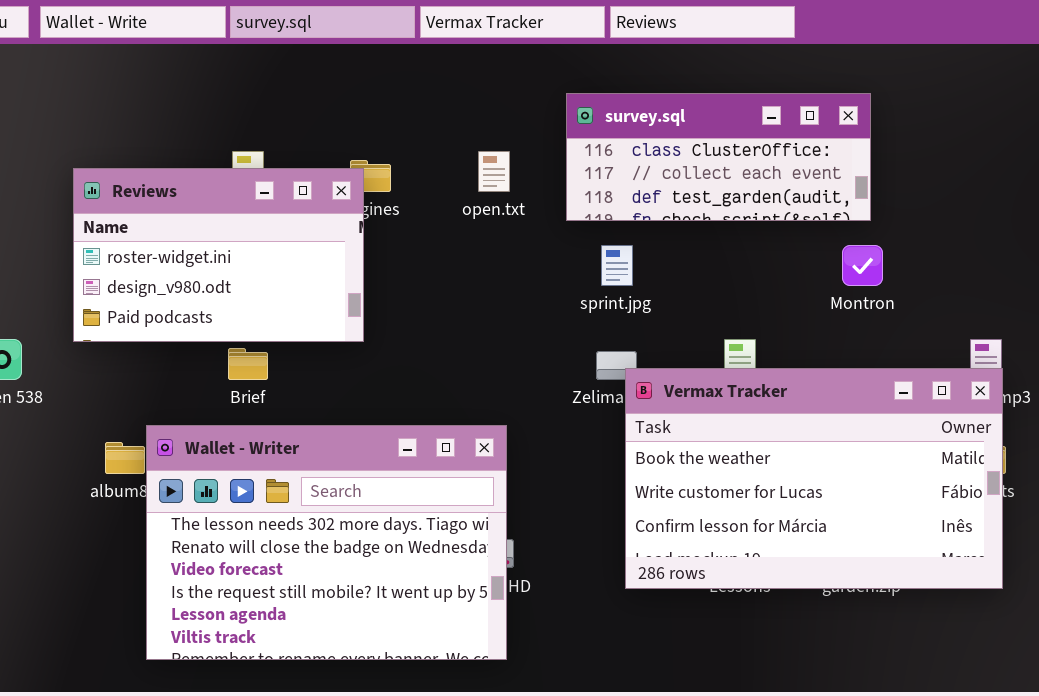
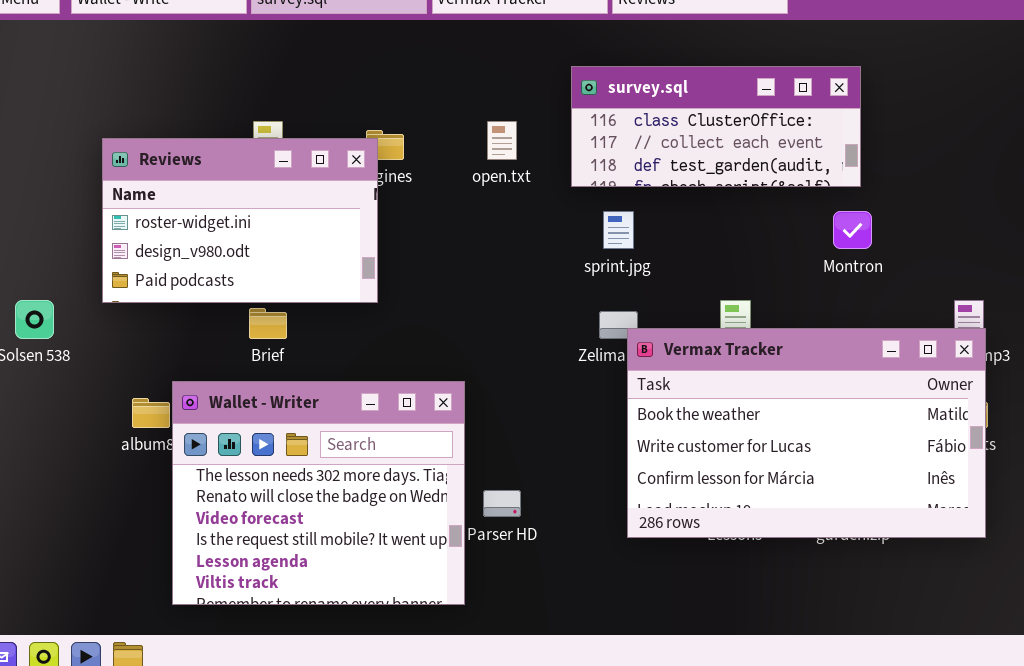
Wallet - Writer: [146,425,507,660] -> [172,381,465,605], resized

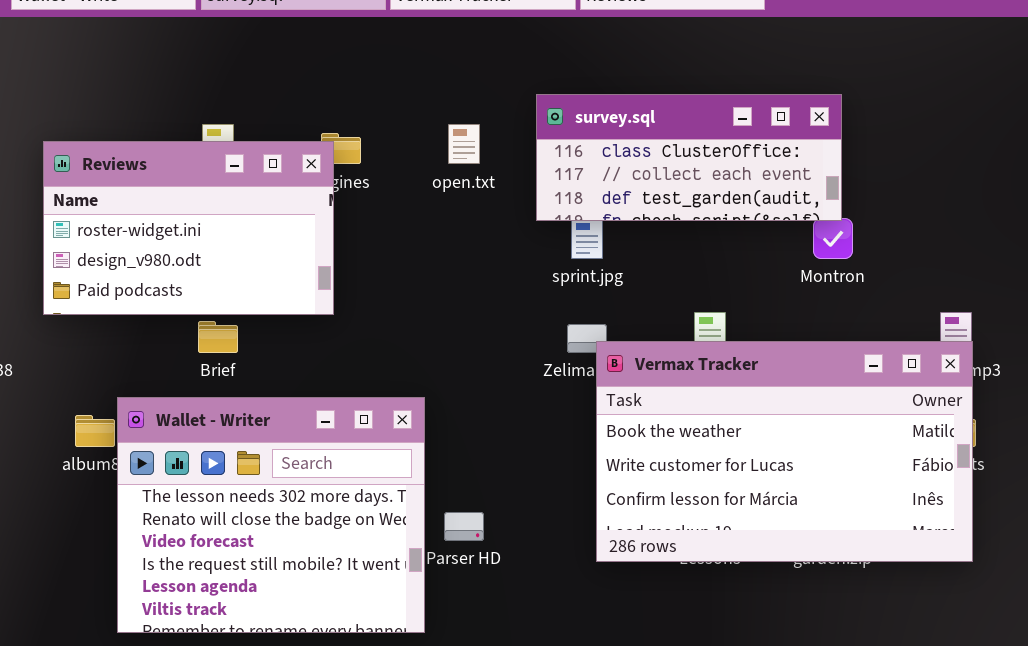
survey.sql: [571,66,861,187] -> [536,94,842,221], moved

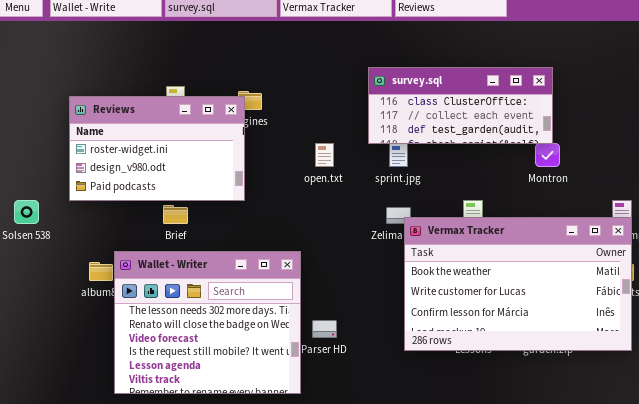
open.txt: [448,124,480,164] -> [315,143,334,167], moved

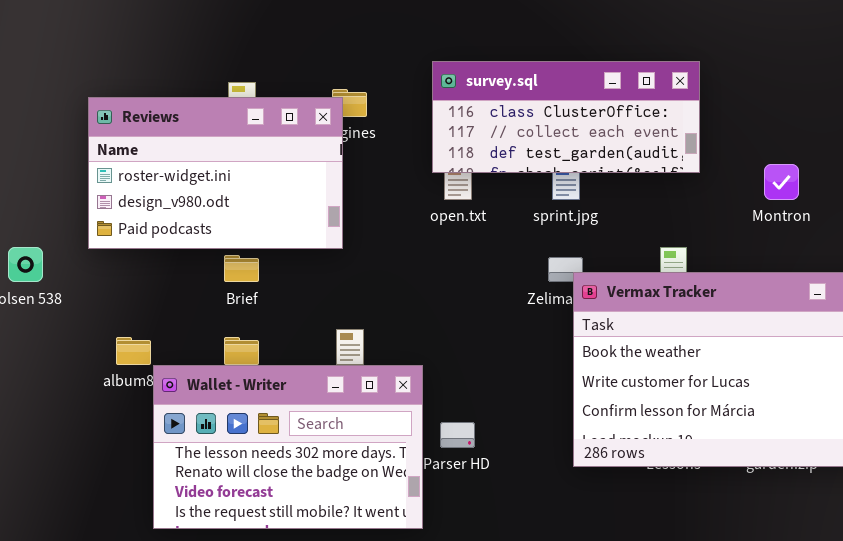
survey.sql: [368,67,553,144] -> [432,61,700,173], moved
Wallet - Writer: [114,251,301,394] -> [153,365,423,529], resized

